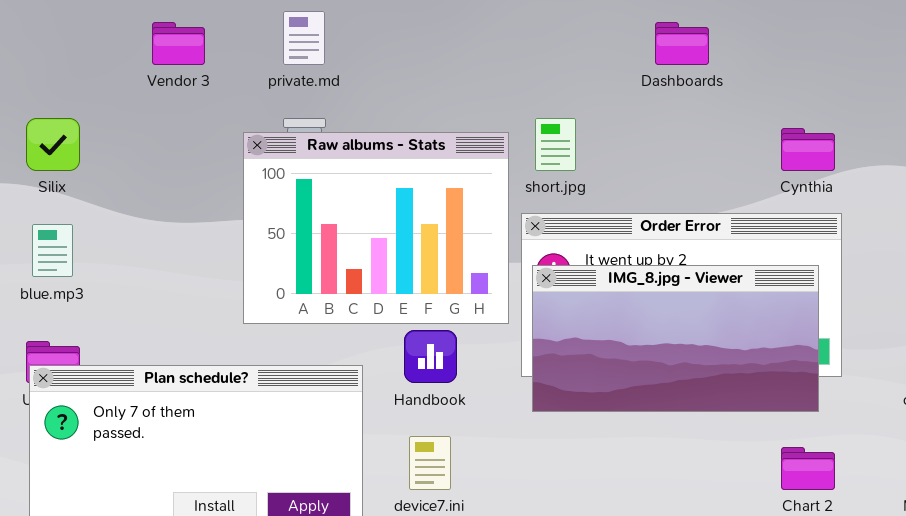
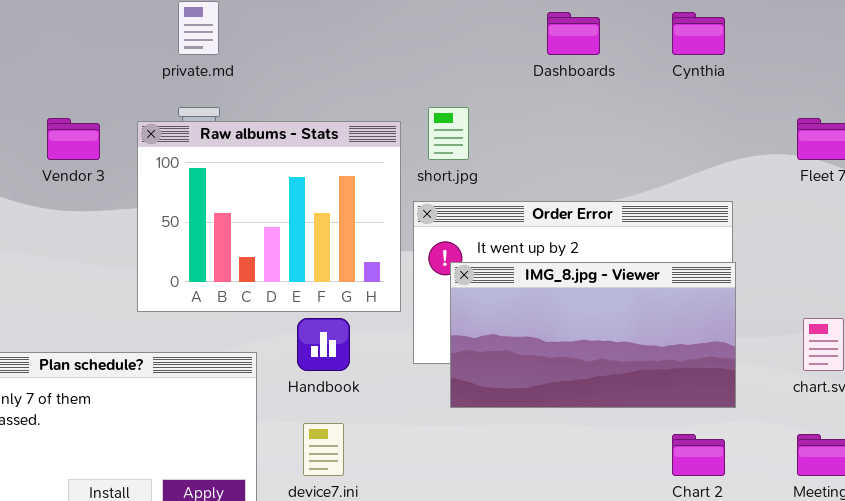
Vendor 3: [152,22,205,65] -> [47,118,100,160], moved
Cynthia: [781,128,835,171] -> [672,12,725,55], moved
IMG_8.jpg - Viewer: [532,265,819,412] -> [450,262,736,408], moved

